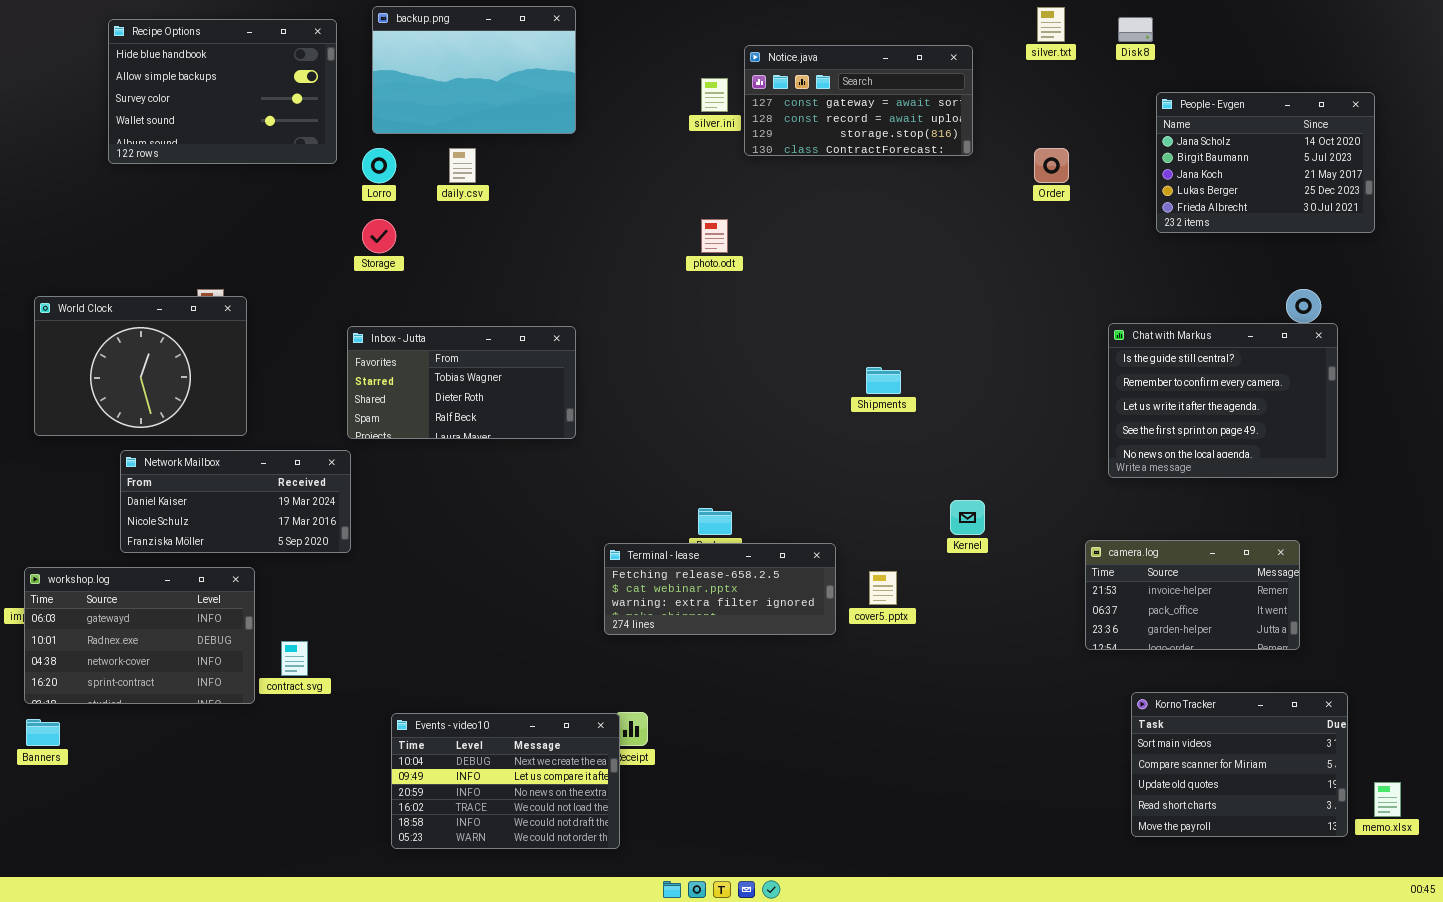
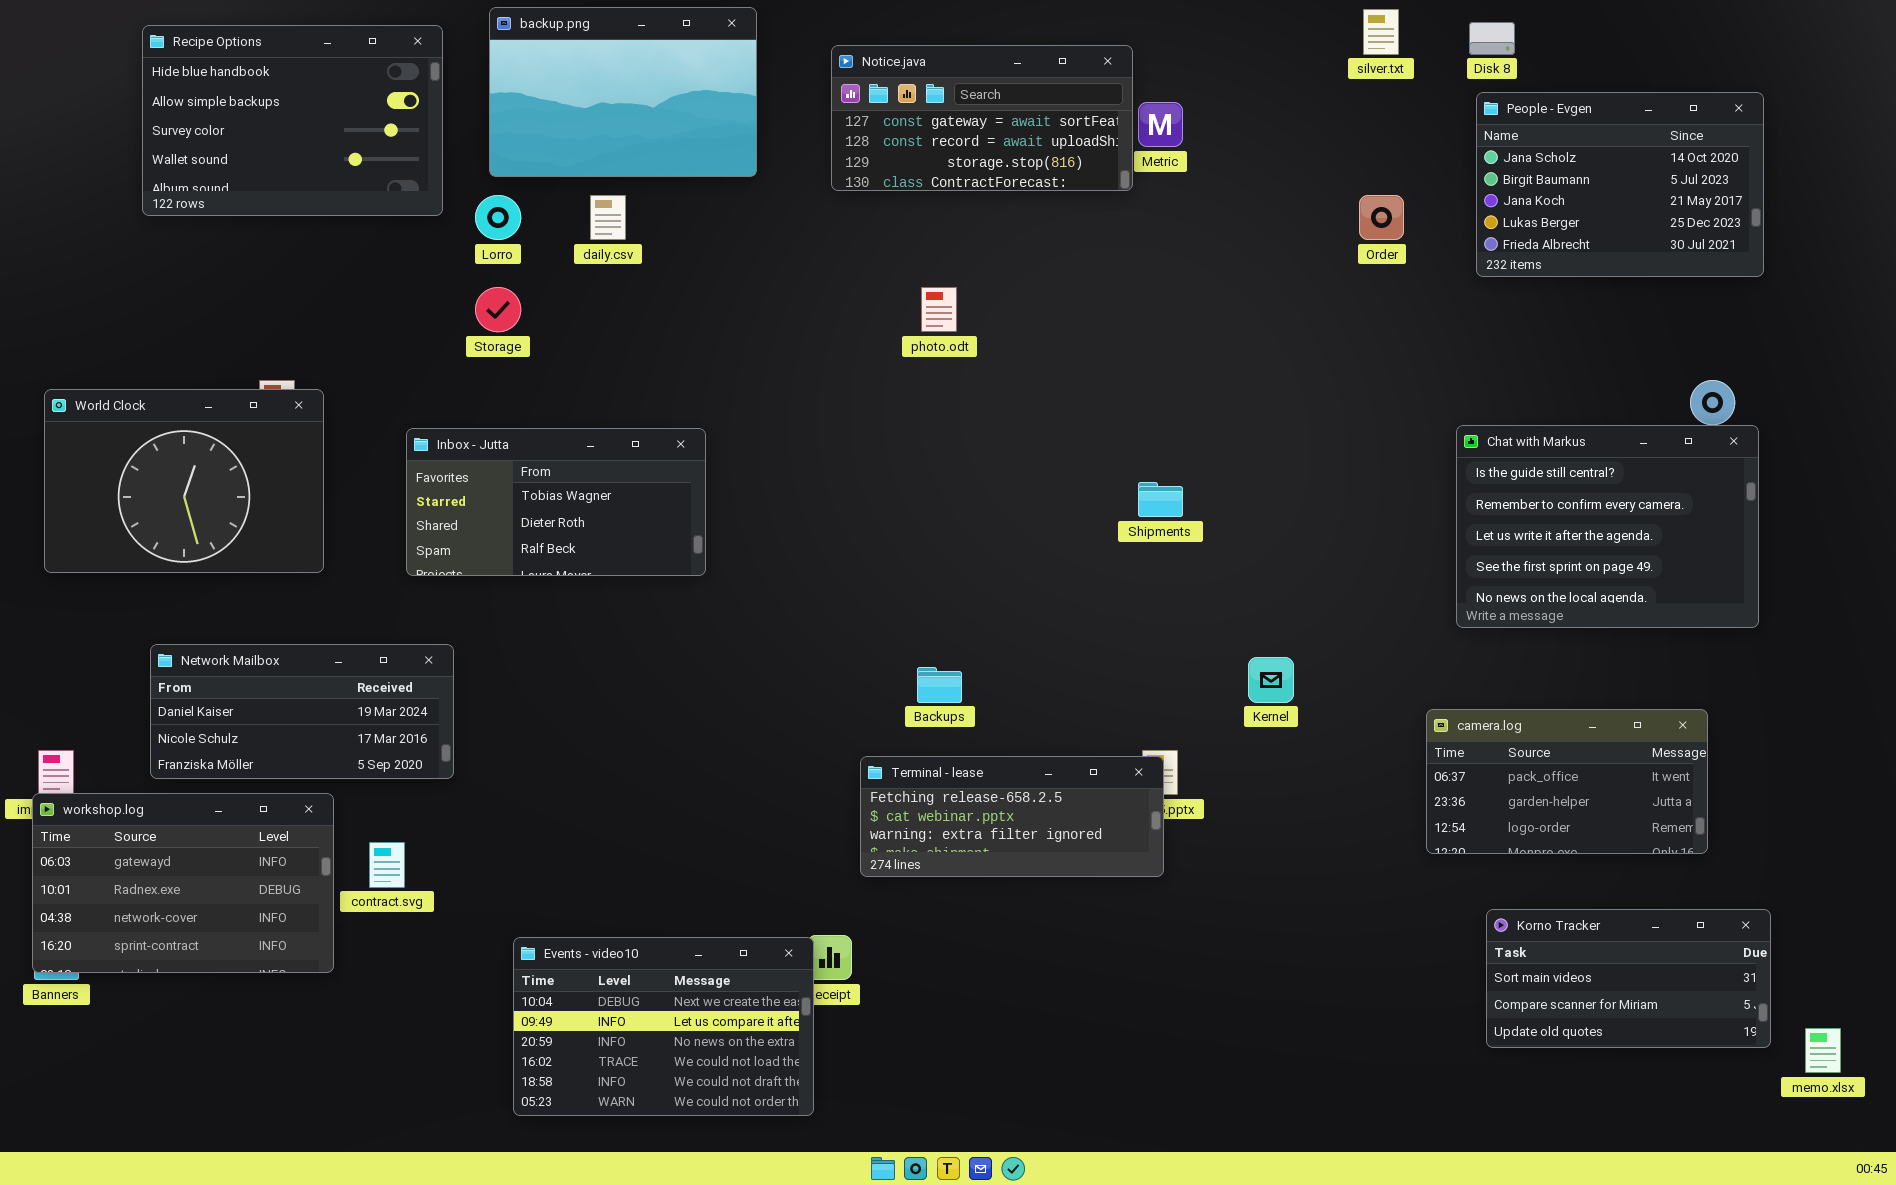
Notice.java: [744,45,973,156] -> [831,45,1133,191], moved
People - Evgen: [1156,92,1375,233] -> [1476,92,1764,277], moved
Inbox - Jutta: [347,326,576,439] -> [406,428,706,576], moved
Network Mailbox: [120,450,351,553] -> [150,644,454,779], moved
camera.log: [1085,540,1300,650] -> [1426,709,1708,854], scrolled down 1 row
Terminal - lease: [604,543,836,635] -> [860,756,1164,877], moved
workshop.log: [24,567,255,704] -> [32,793,334,973], moved
Korno Tracker: [1131,692,1348,837] -> [1486,909,1771,1048], resized

